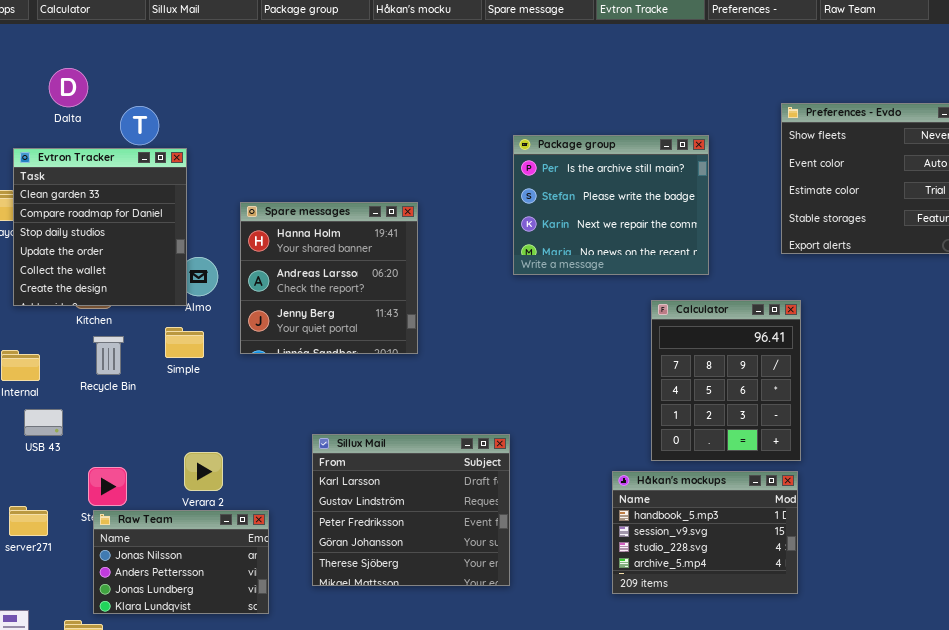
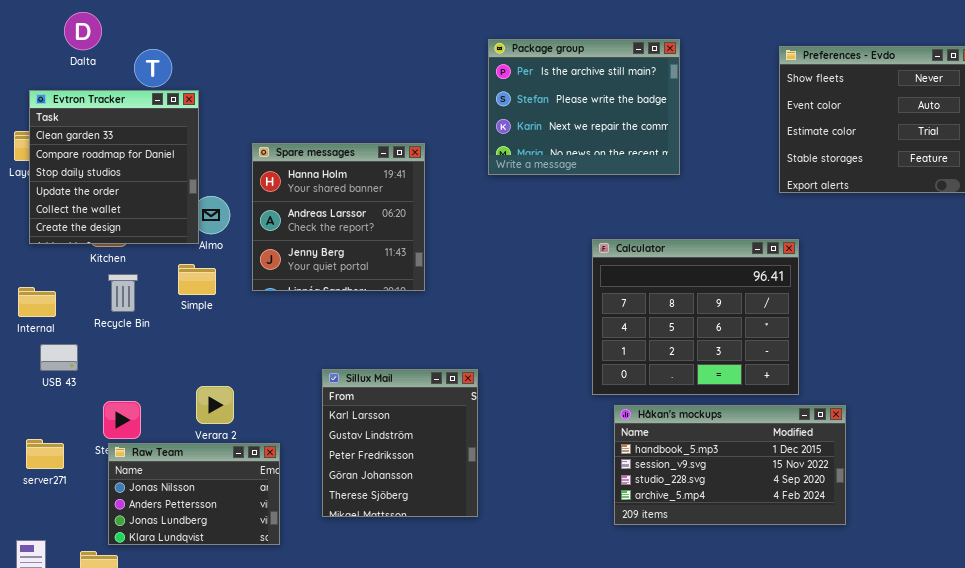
Package group: [513,135,709,275] -> [488,39,680,175], moved
Calculator: [651,300,801,461] -> [592,239,799,395], resized
Sillux Mail: [312,434,510,586] -> [322,369,478,517], resized
Håkan's mockups: [612,471,798,594] -> [614,405,846,525], resized

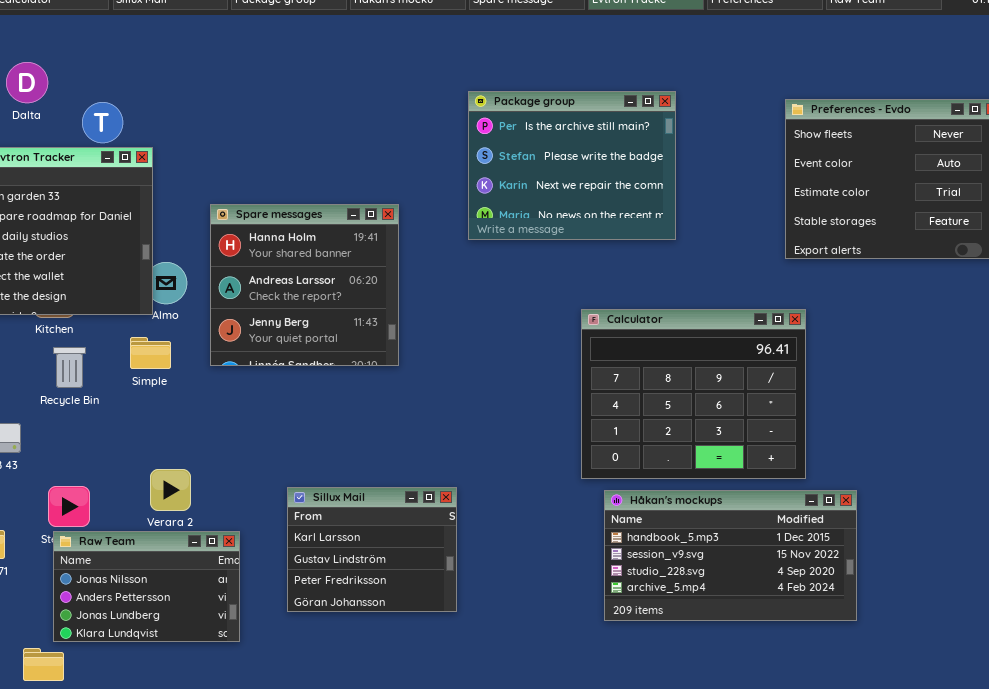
Sillux Mail: [322,369,478,517] -> [287,487,457,612], resized

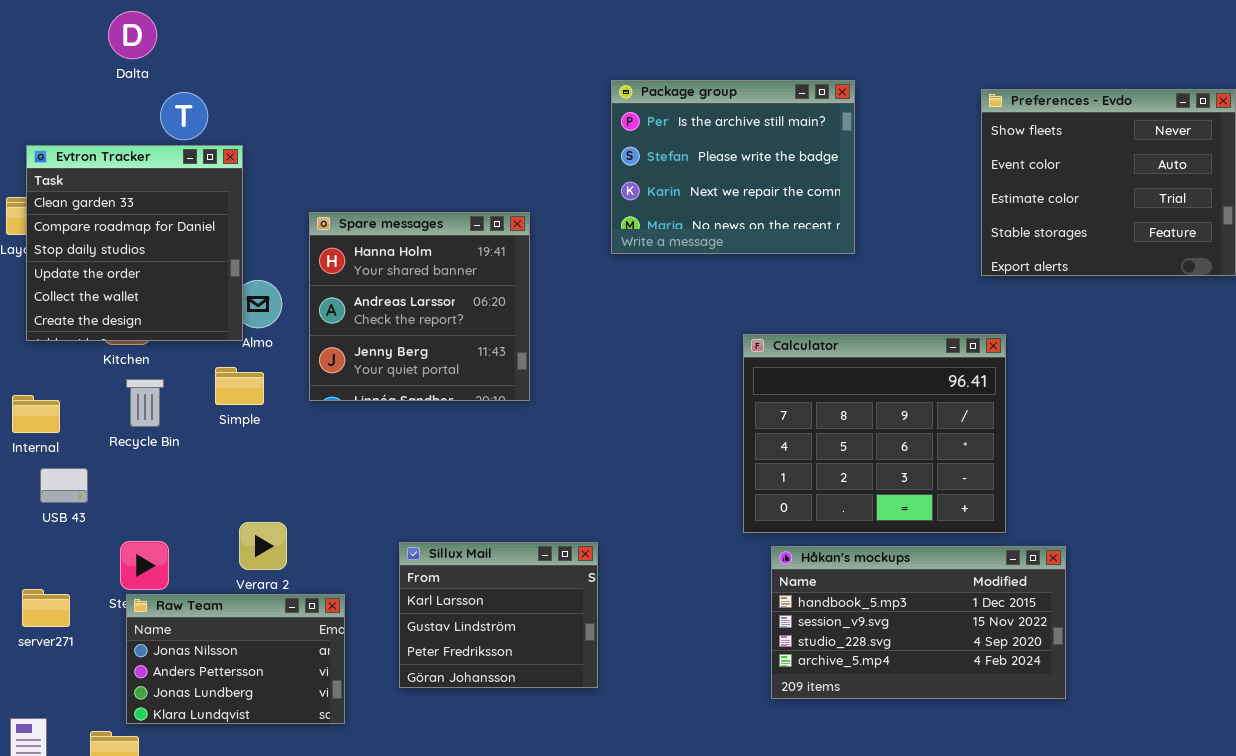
Dalta: [6,62,48,103] -> [108,11,157,59], moved

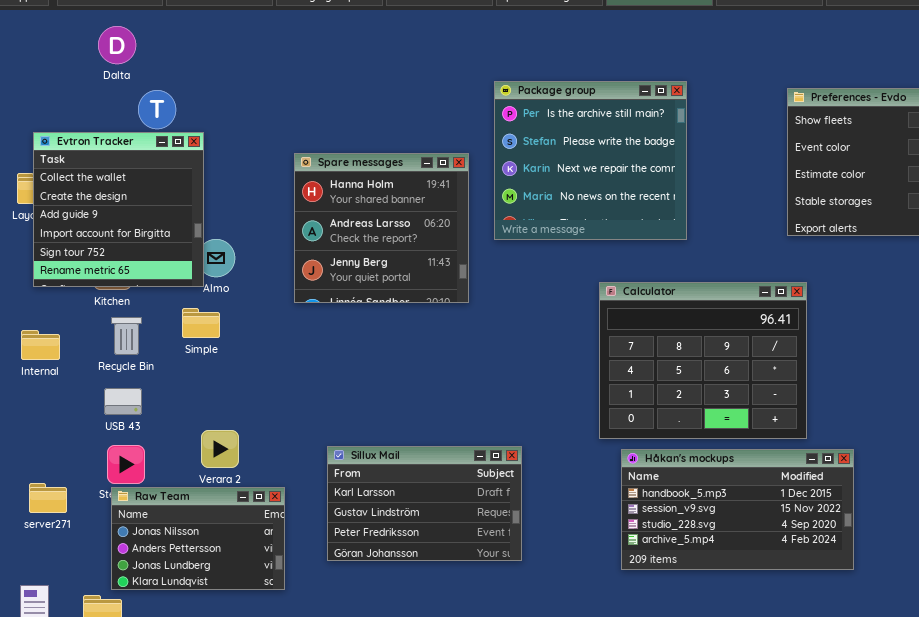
Package group: [611,80,855,254] -> [494,81,687,240], resized
Evtron Tracker: [26,145,243,341] -> [33,132,204,287], scrolled down 4 rows
Spare messages: [309,212,530,401] -> [294,153,469,303], moved
USB 43: [40,468,88,503] -> [104,388,142,415], moved
Sillux Mail: [399,542,598,688] -> [327,446,522,561], resized

